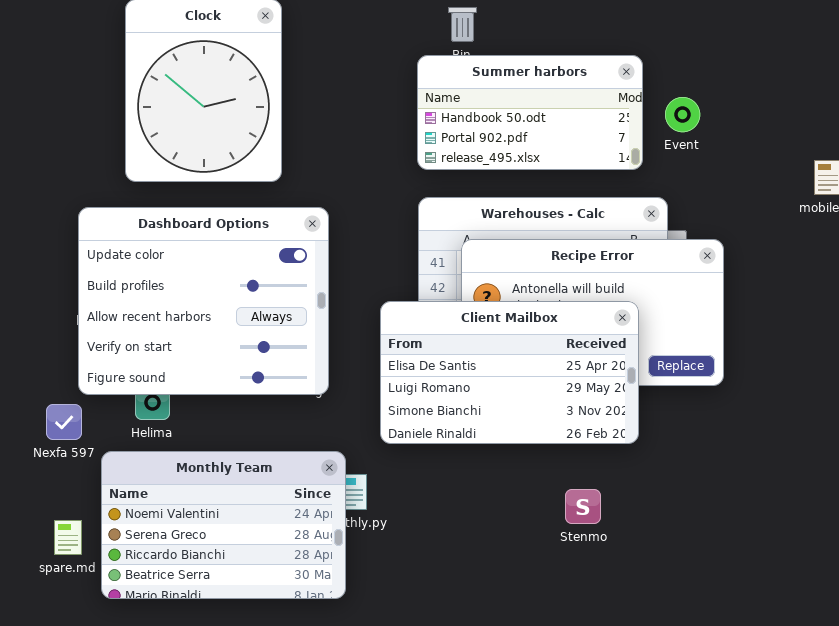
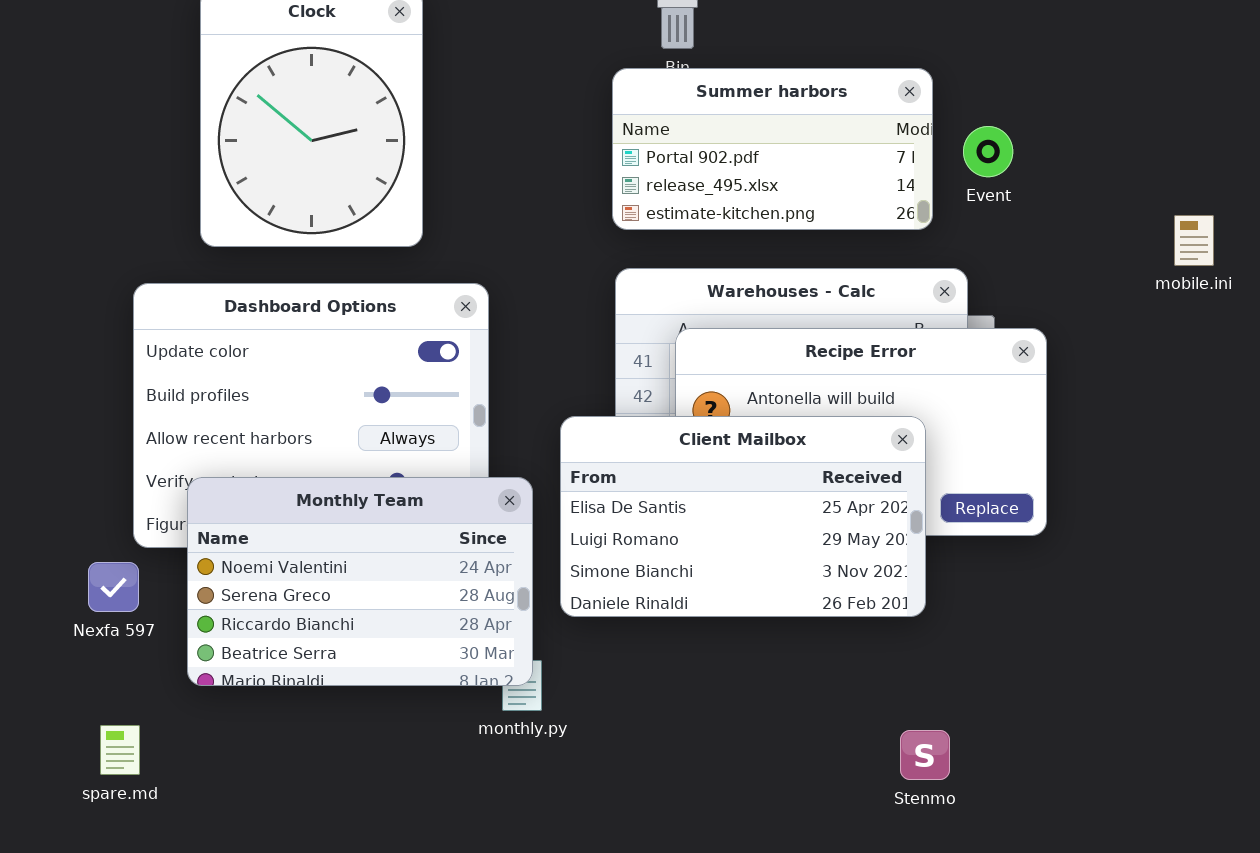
Summer harbors: [417,55,643,170] -> [612,68,933,230], scrolled down 1 row
Monthly Team: [101,451,346,599] -> [187,477,533,686], moved
Stenmo: [565,489,601,524] -> [900,730,950,780], moved

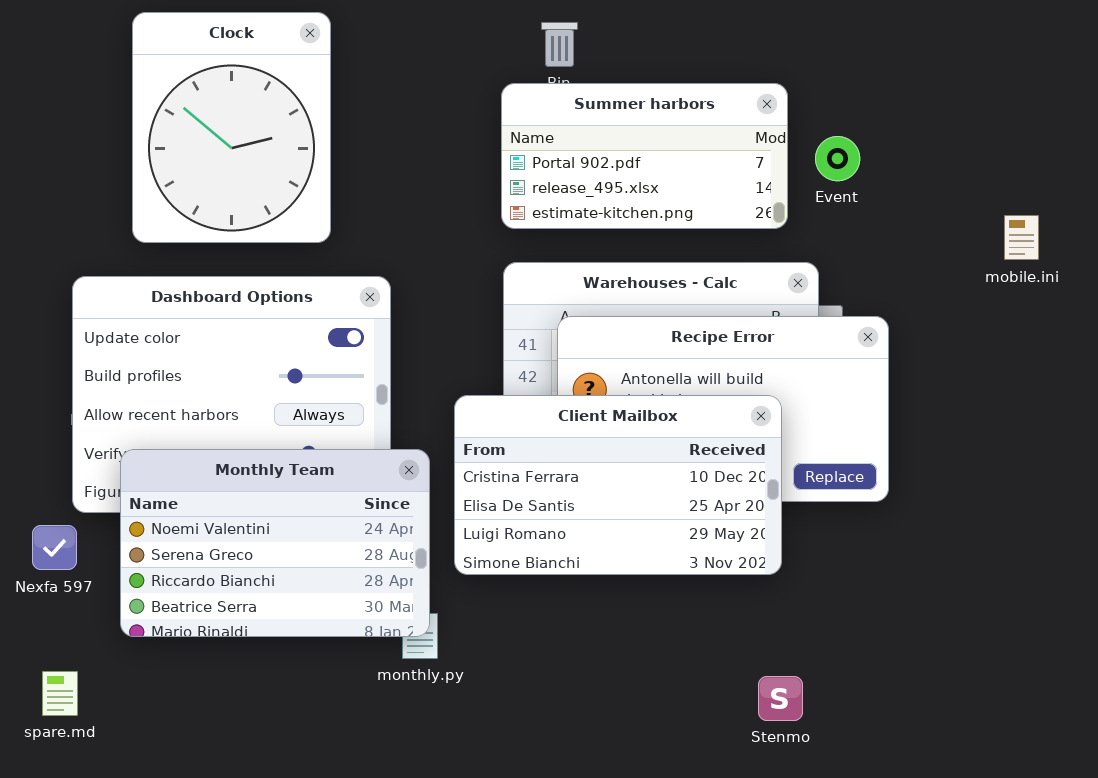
Client Mailbox: [560,416,926,617] -> [454,395,782,575], scrolled up 1 row

